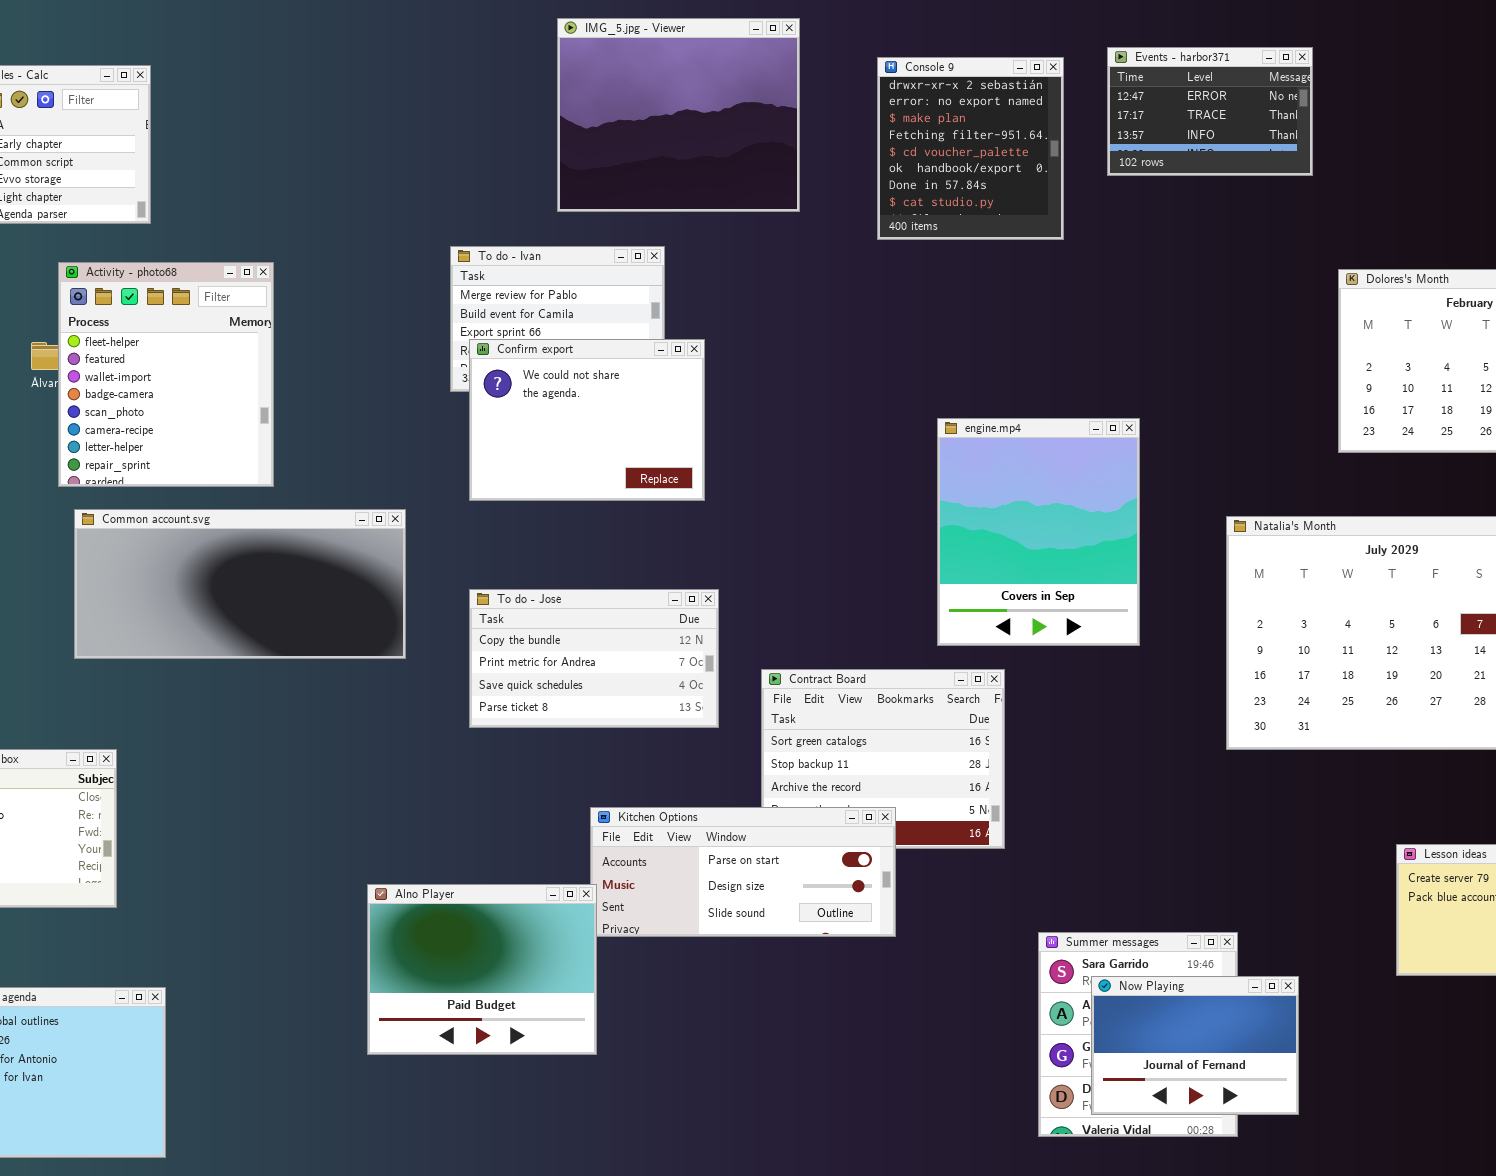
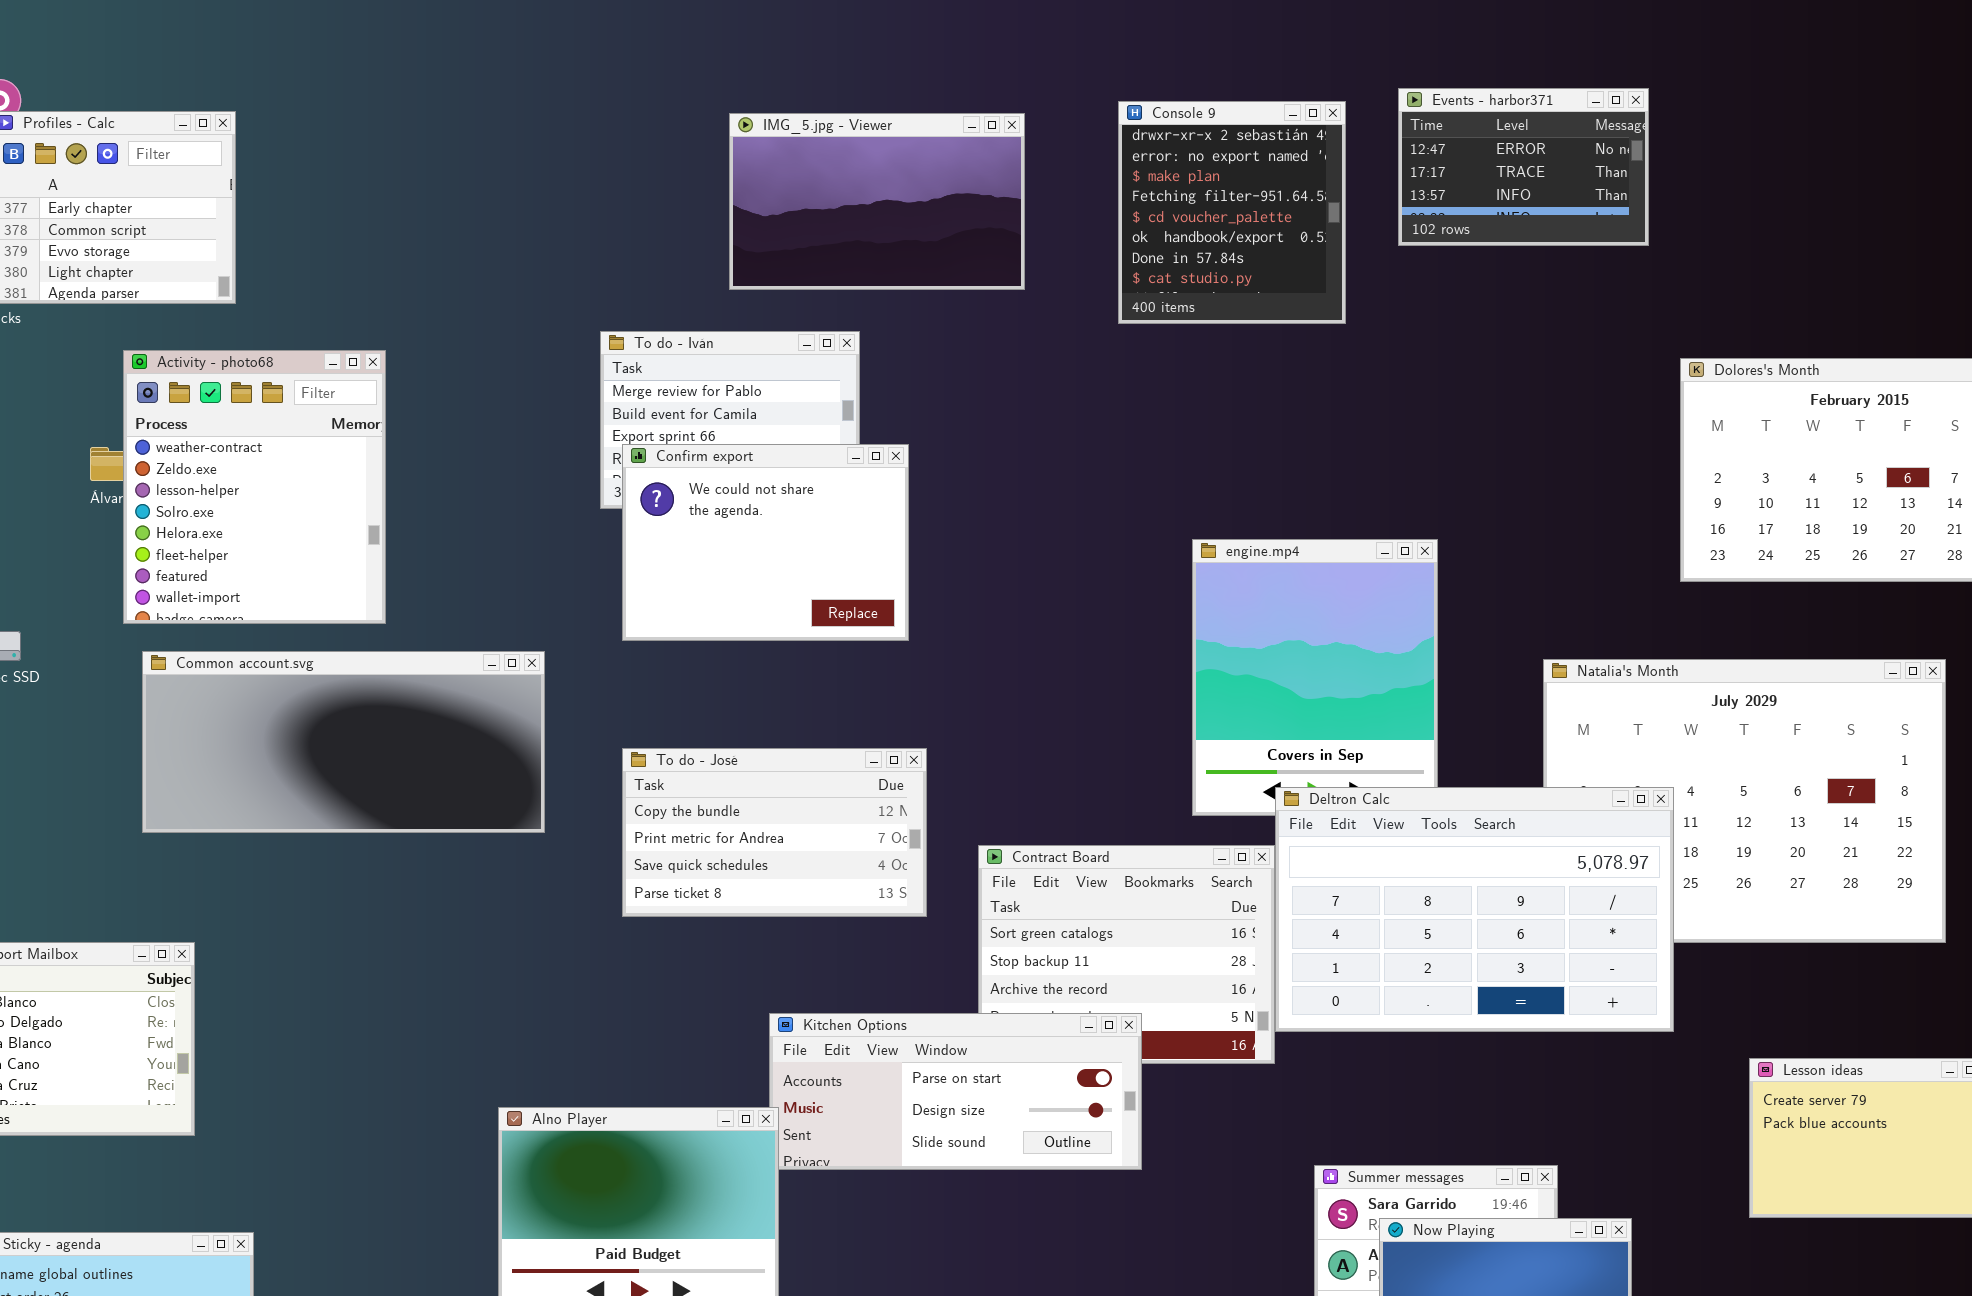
IMG_5.jpg - Viewer: [557,18,800,212] -> [729,113,1025,290], resized
Activity - photo68: [58,262,274,487] -> [123,350,386,624], scrolled up 5 rows
Deltron Calc: none -> [1275,787,1674,1032], opened

